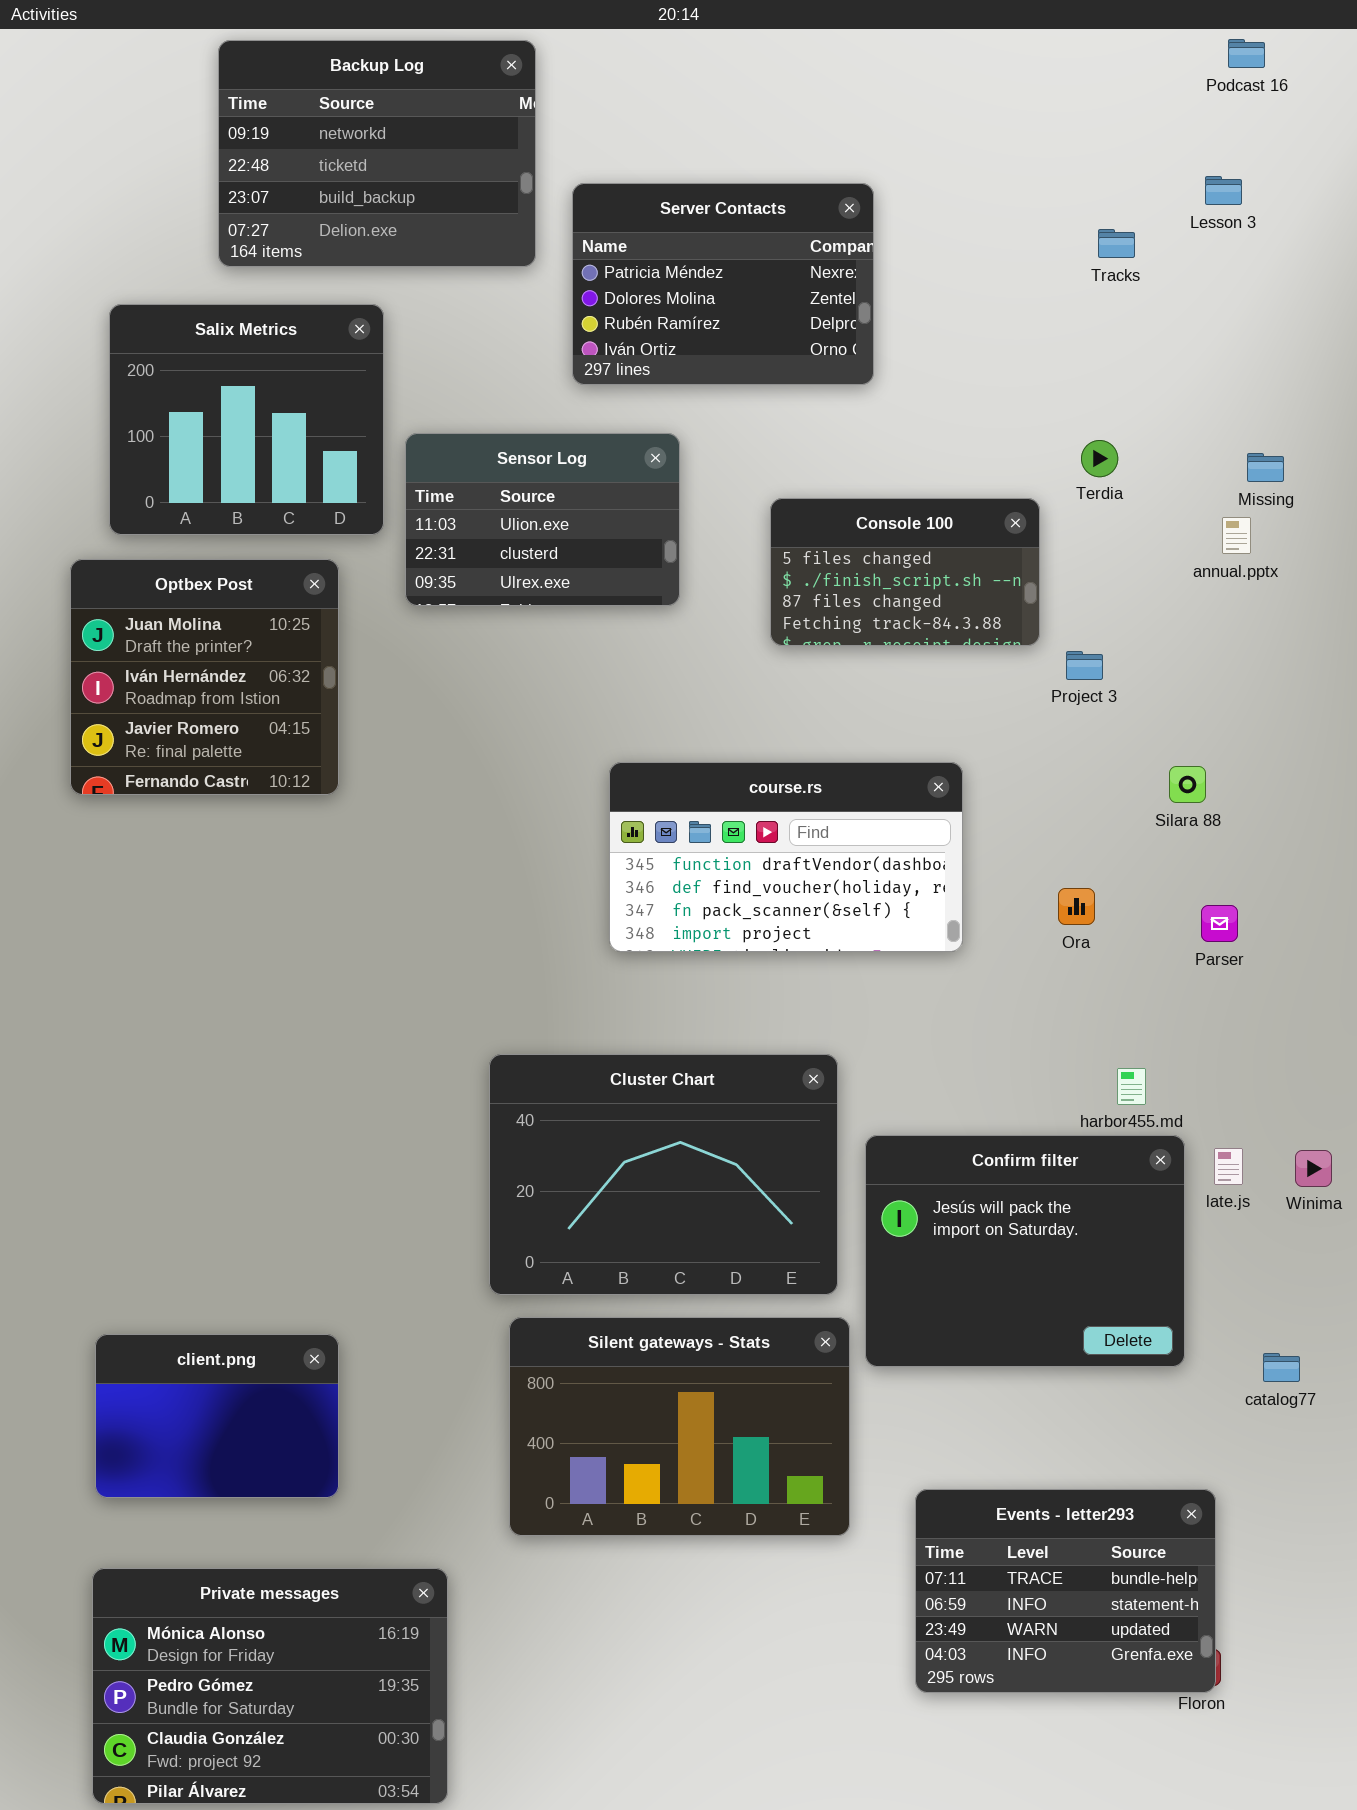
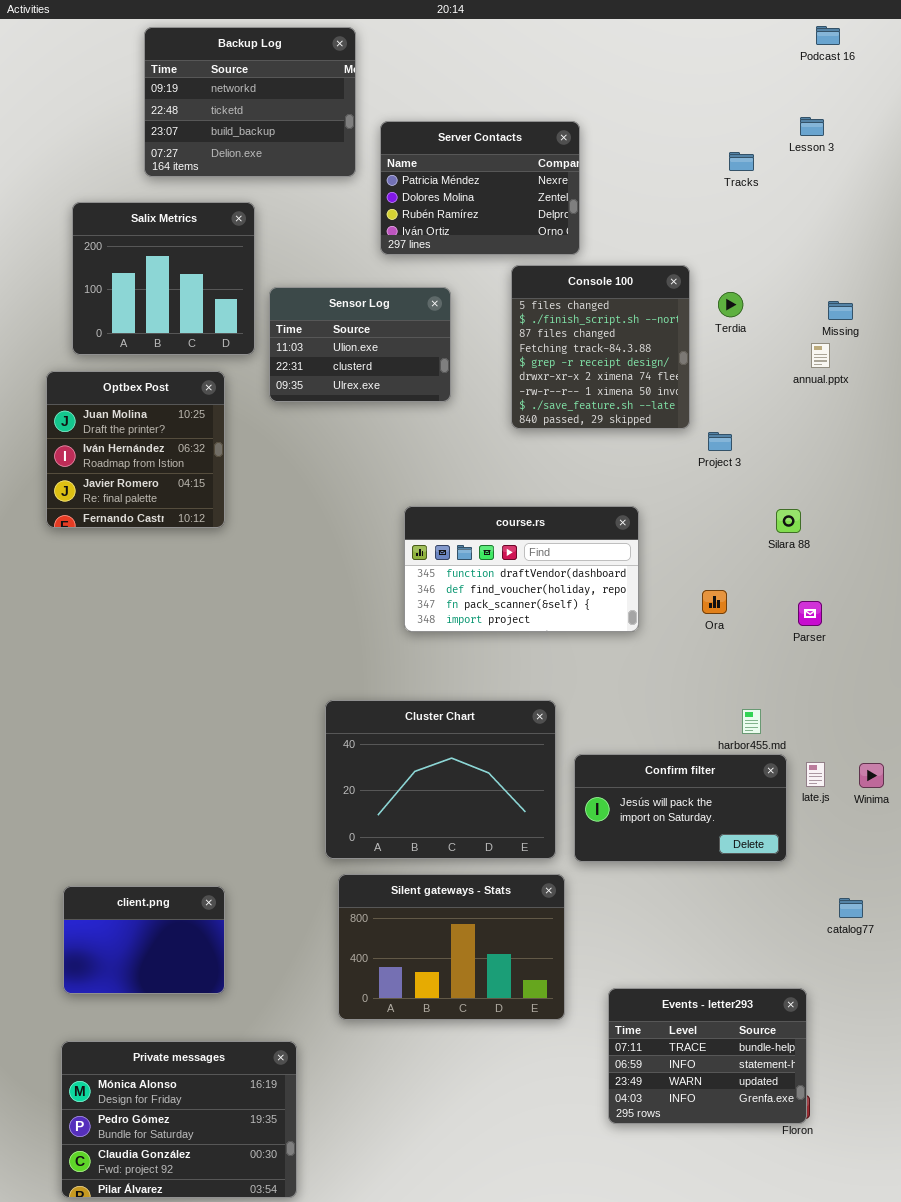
Console 100: [770,498,1040,646] -> [511,265,690,429], resized
Confirm filter: [865,1135,1185,1367] -> [574,754,787,862], resized

